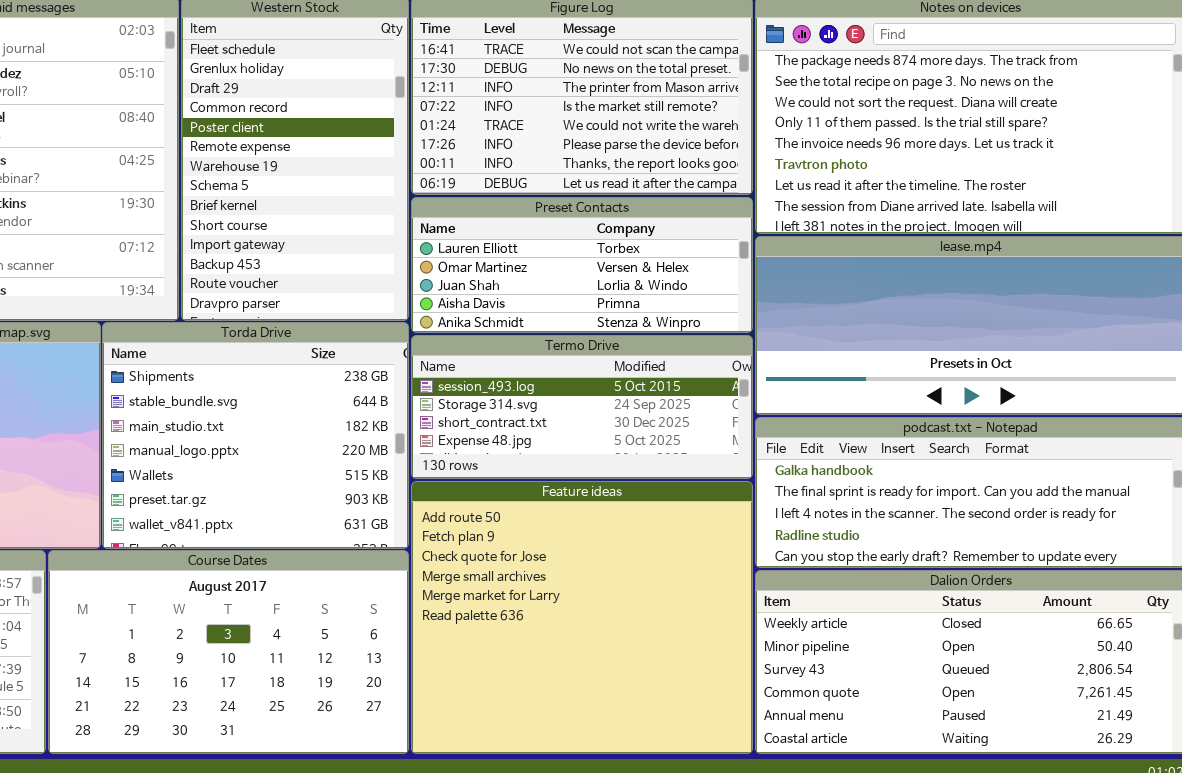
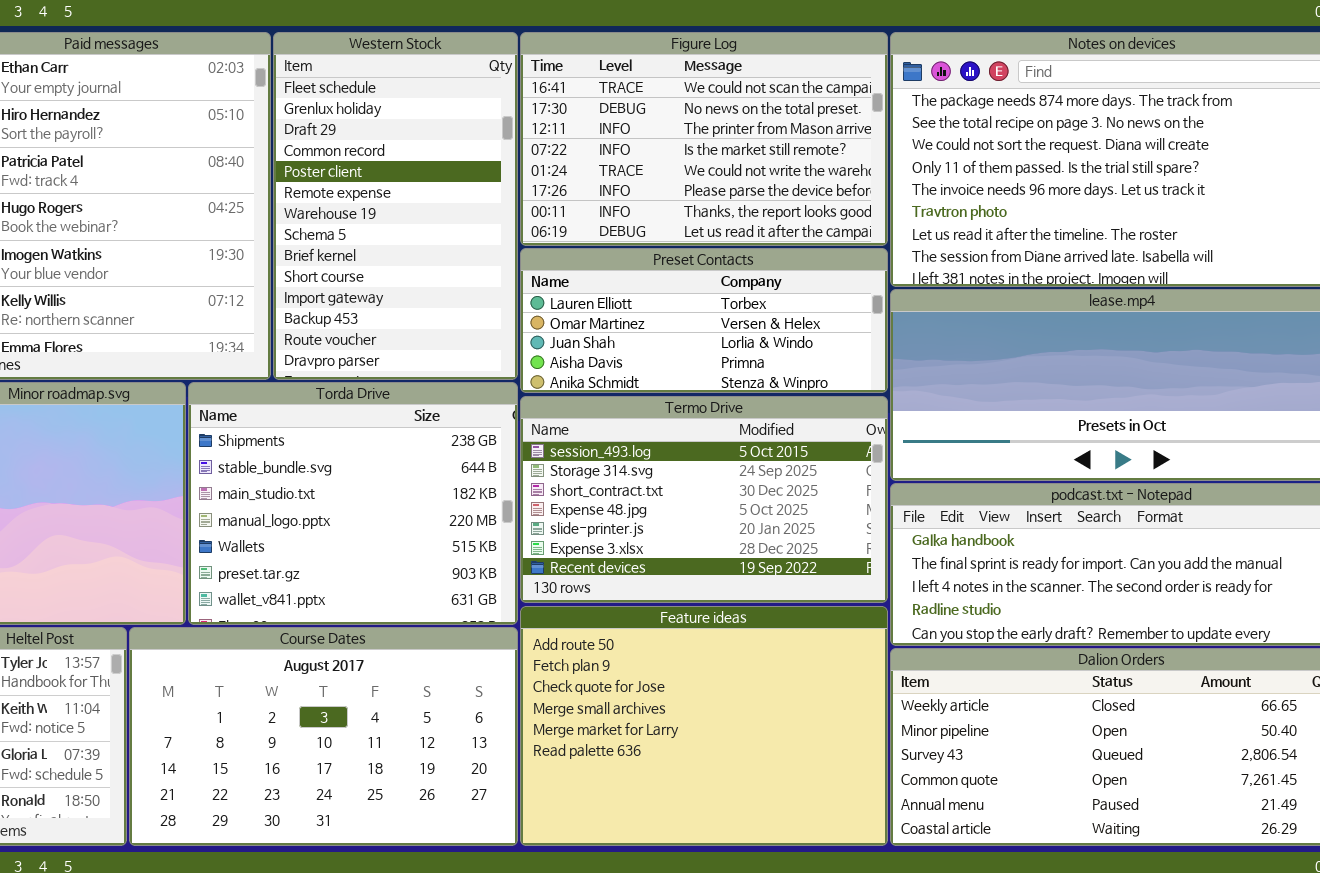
Termo Drive: [411,335,753,479] -> [520,396,888,603], resized
Feature ideas: [411,481,753,754] -> [520,606,888,846], resized

